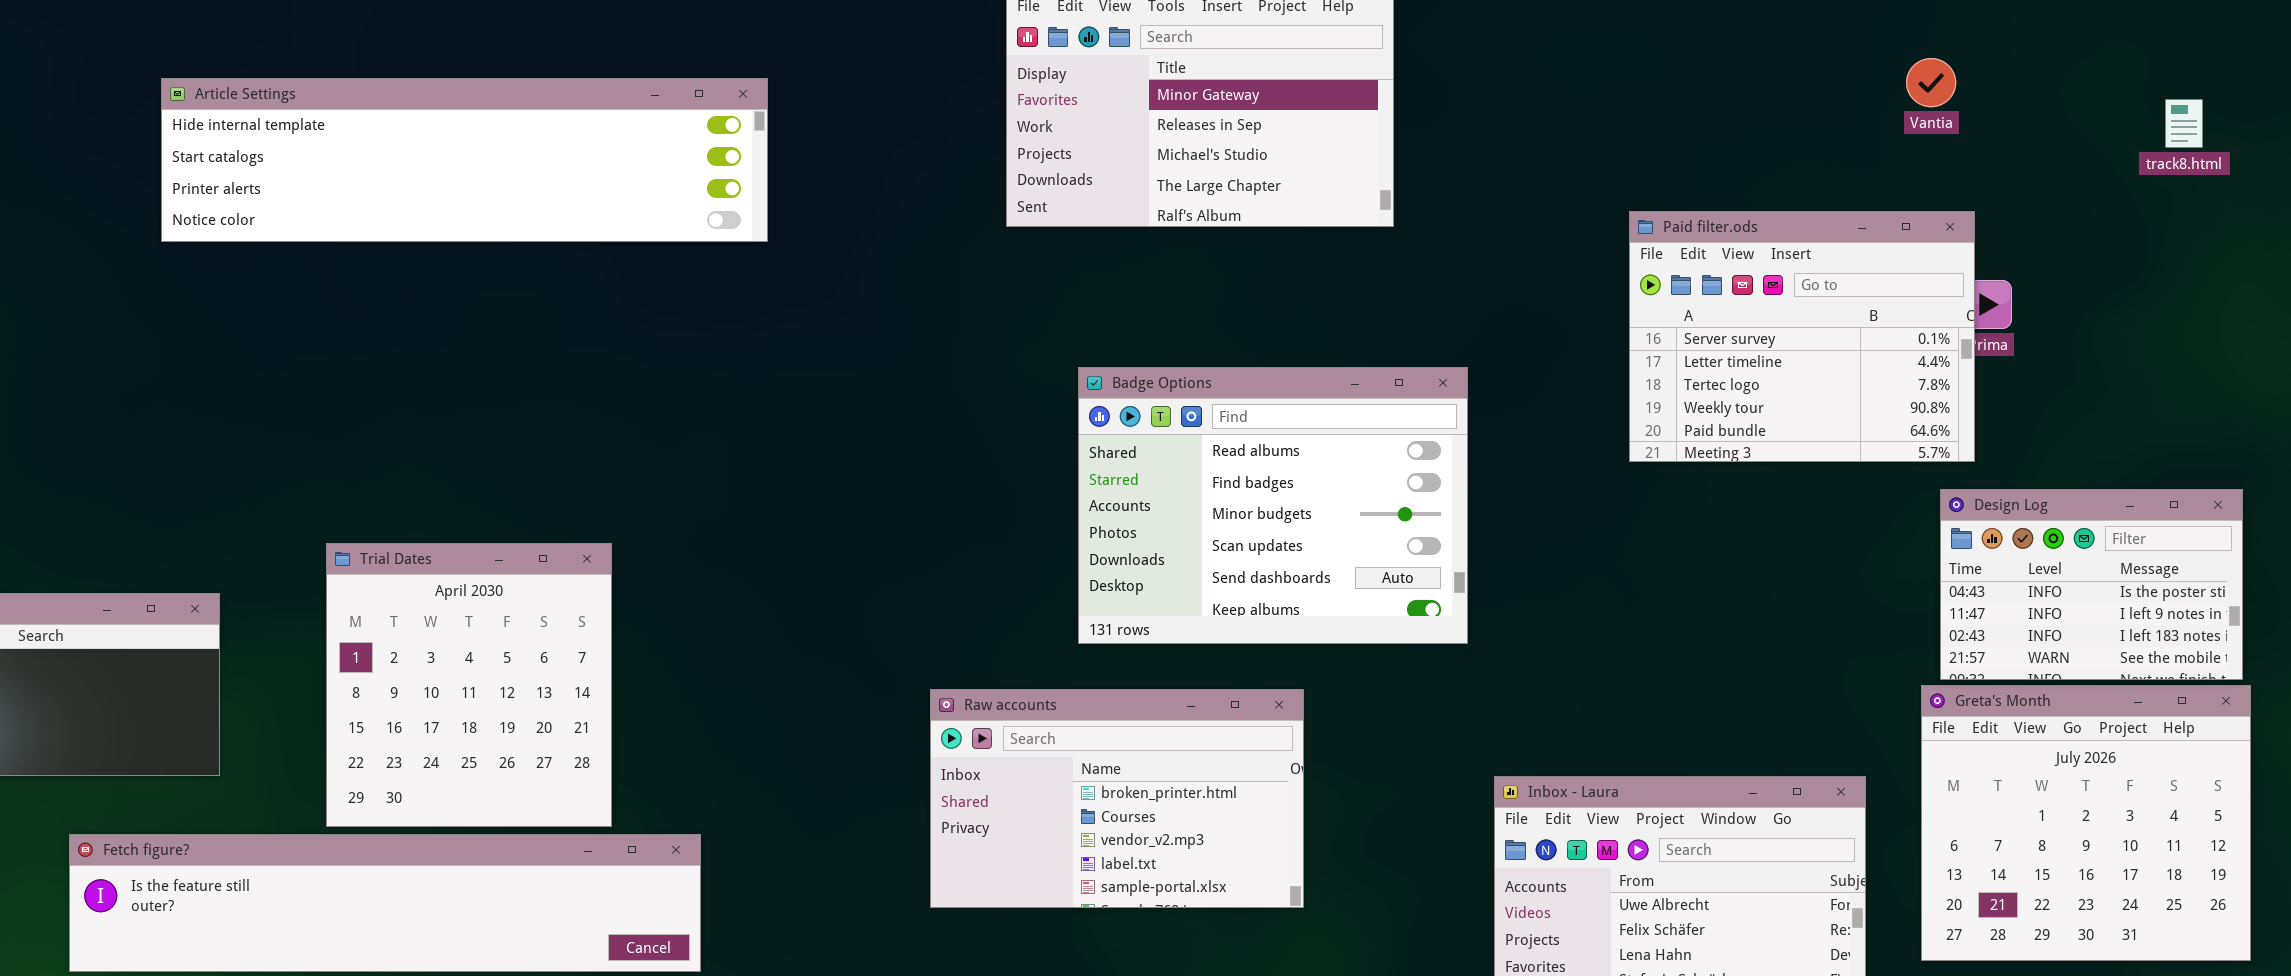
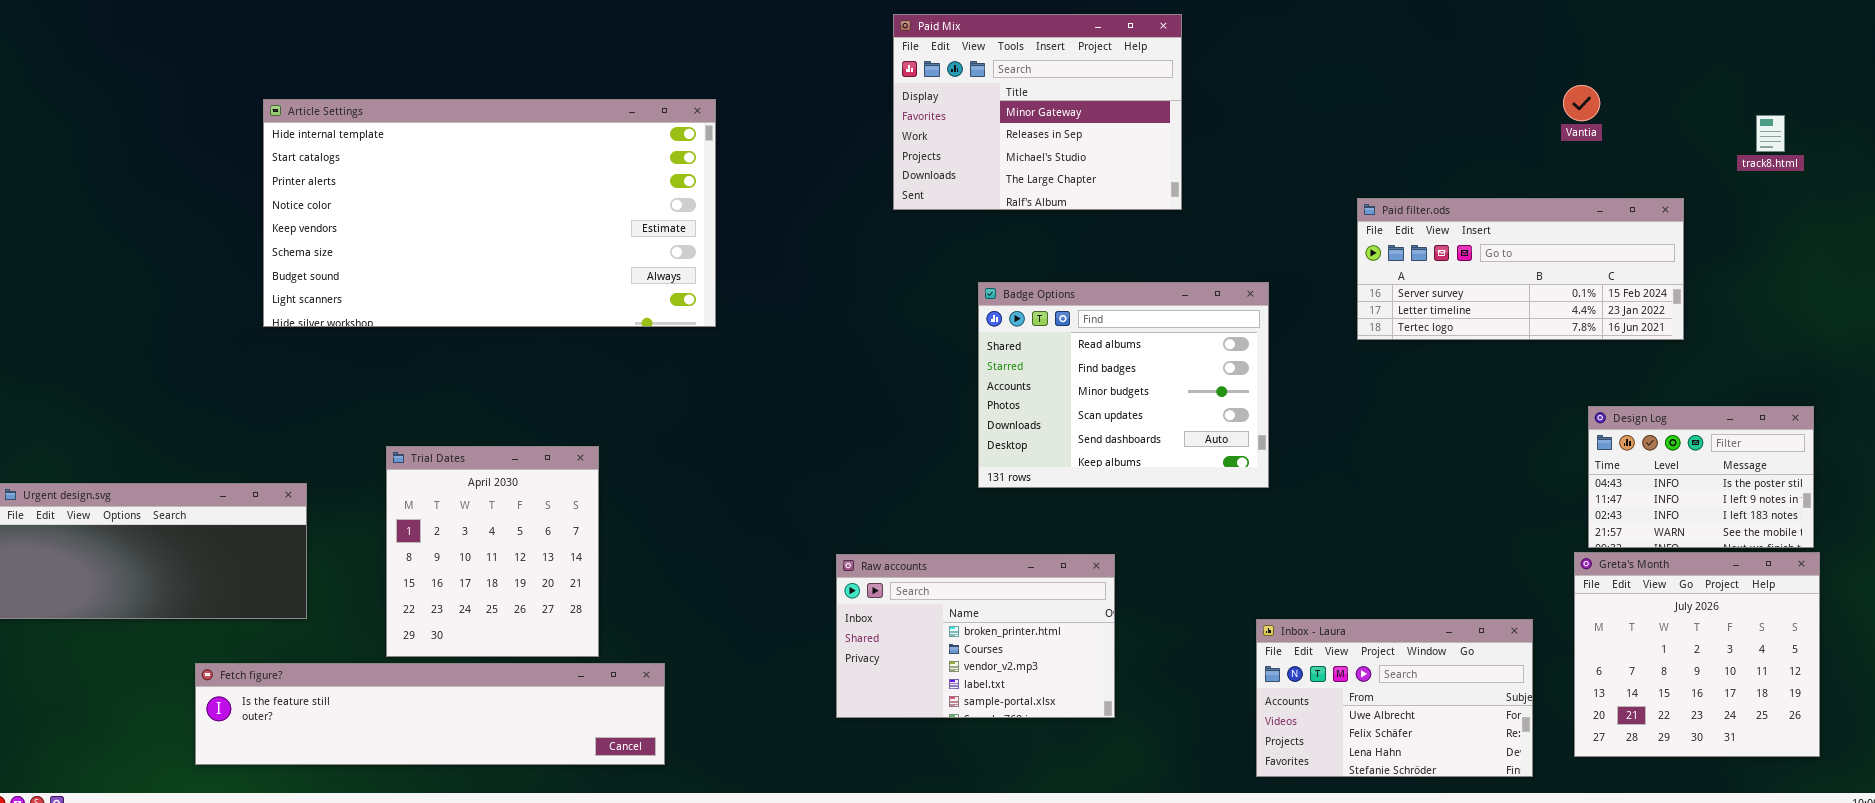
Article Settings: [161,78,768,242] -> [263,99,716,327], resized
Paid filter.ods: [1629,211,1975,462] -> [1357,198,1684,340], resized
Badge Options: [1078,367,1468,644] -> [978,282,1269,488], moved

